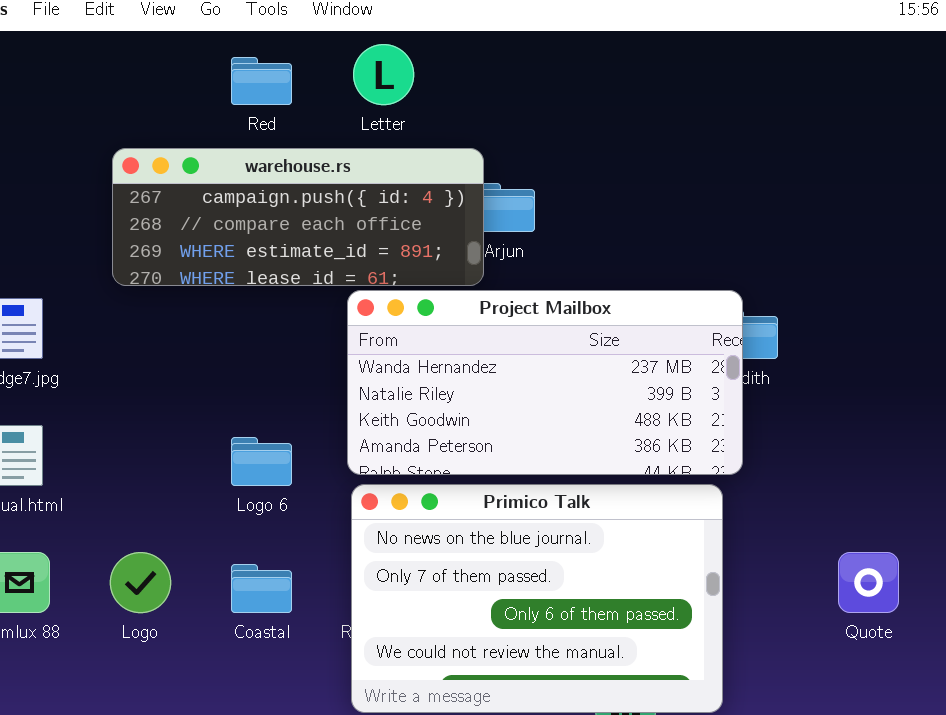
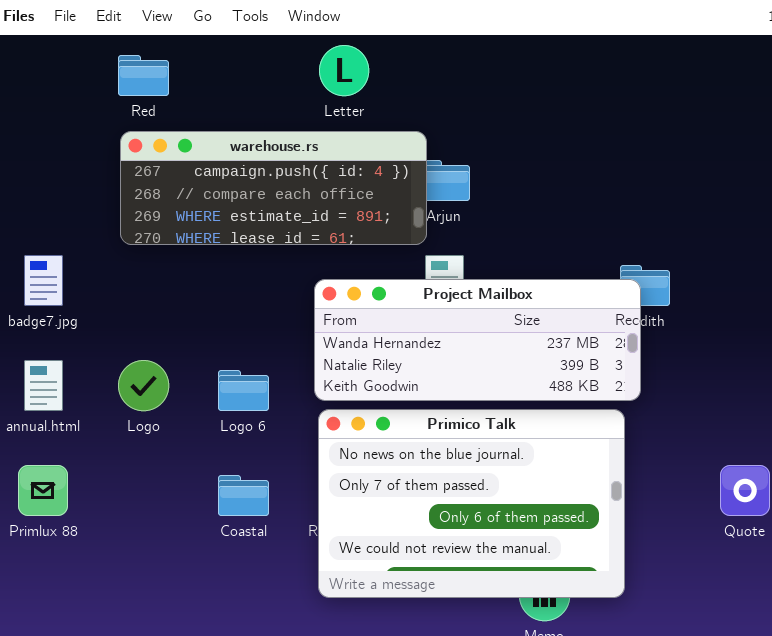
Red: [231,57,292,105] -> [118,55,169,96], moved
Project Mailbox: [347,290,743,475] -> [314,279,641,401], resized
Logo: [110,552,171,613] -> [118,360,169,411], moved

